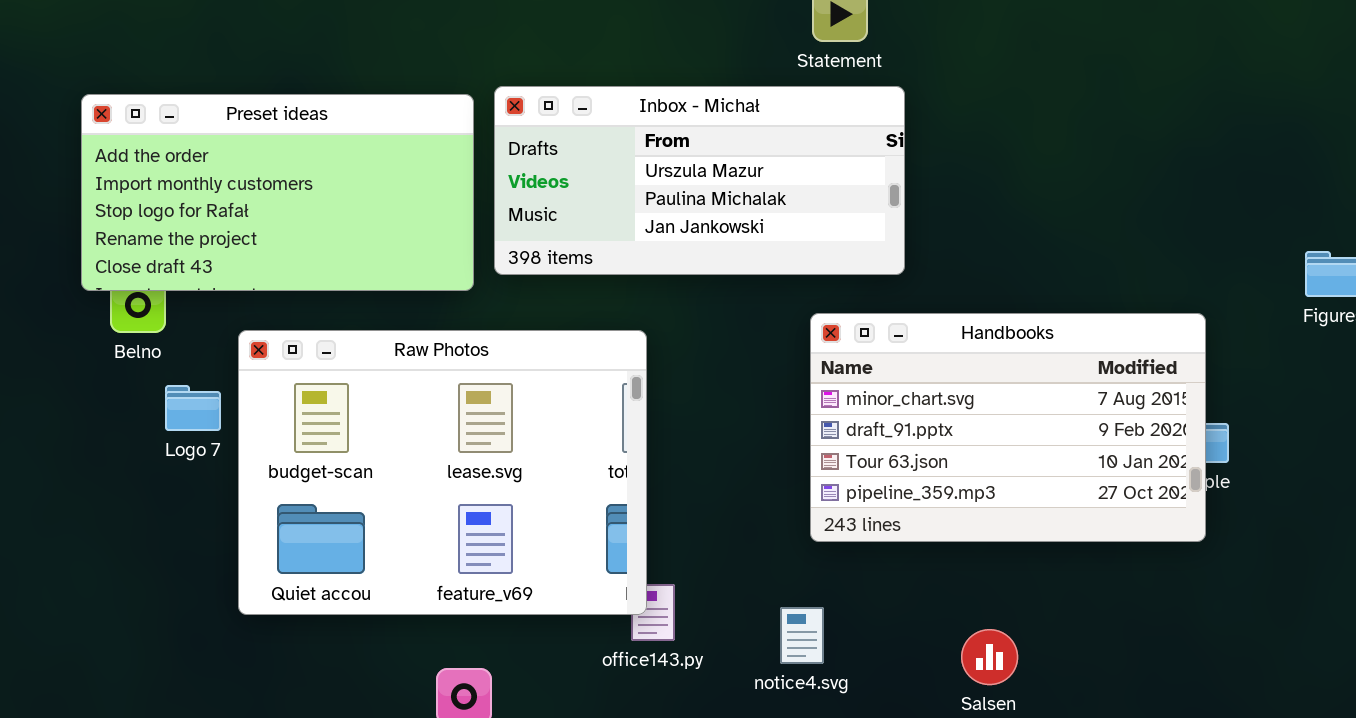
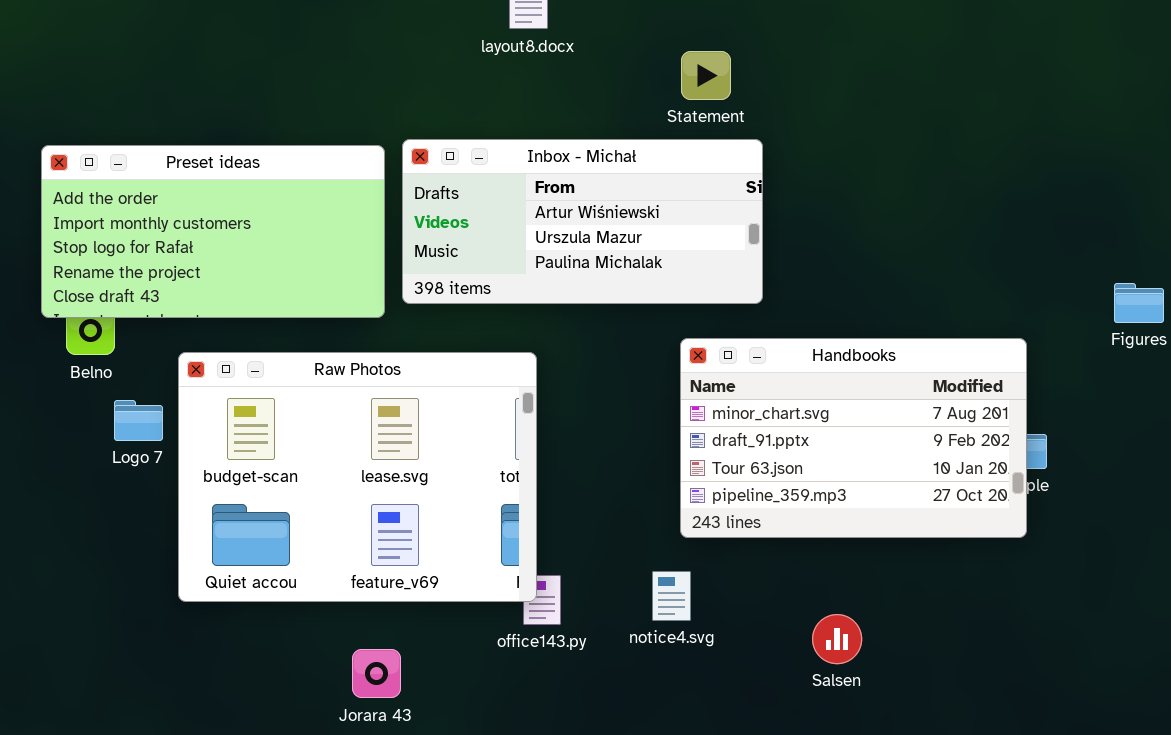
Inbox - Michał: [494,86,905,275] -> [402,139,763,304], scrolled up 1 row
notice4.svg: [780,607,824,664] -> [652,571,691,621], moved

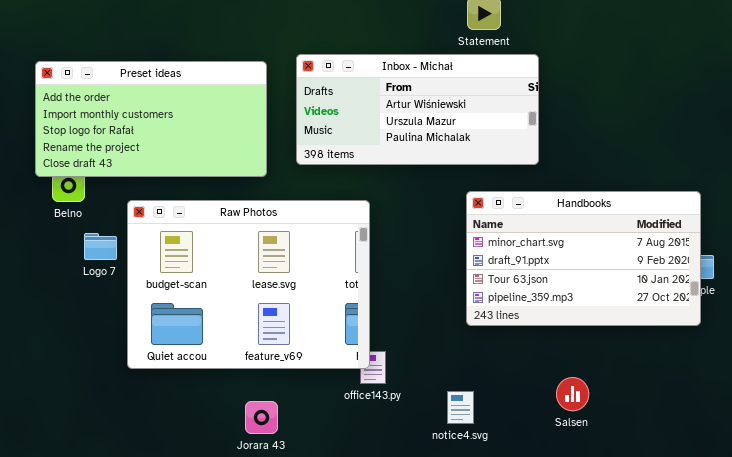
Inbox - Michał: [402,139,763,304] -> [296,54,539,165], moved
notice4.svg: [652,571,691,621] -> [447,391,474,424], moved

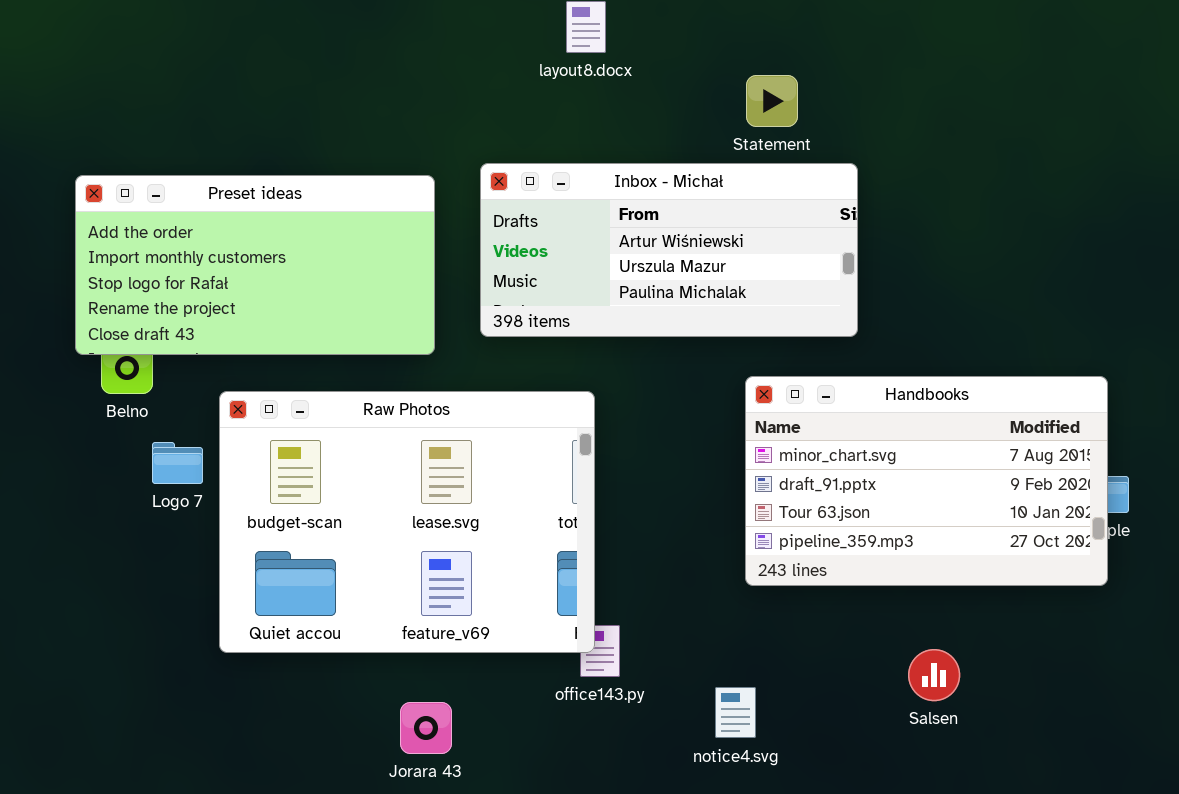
Salsen: [556,377,589,411] -> [908,649,960,701], moved

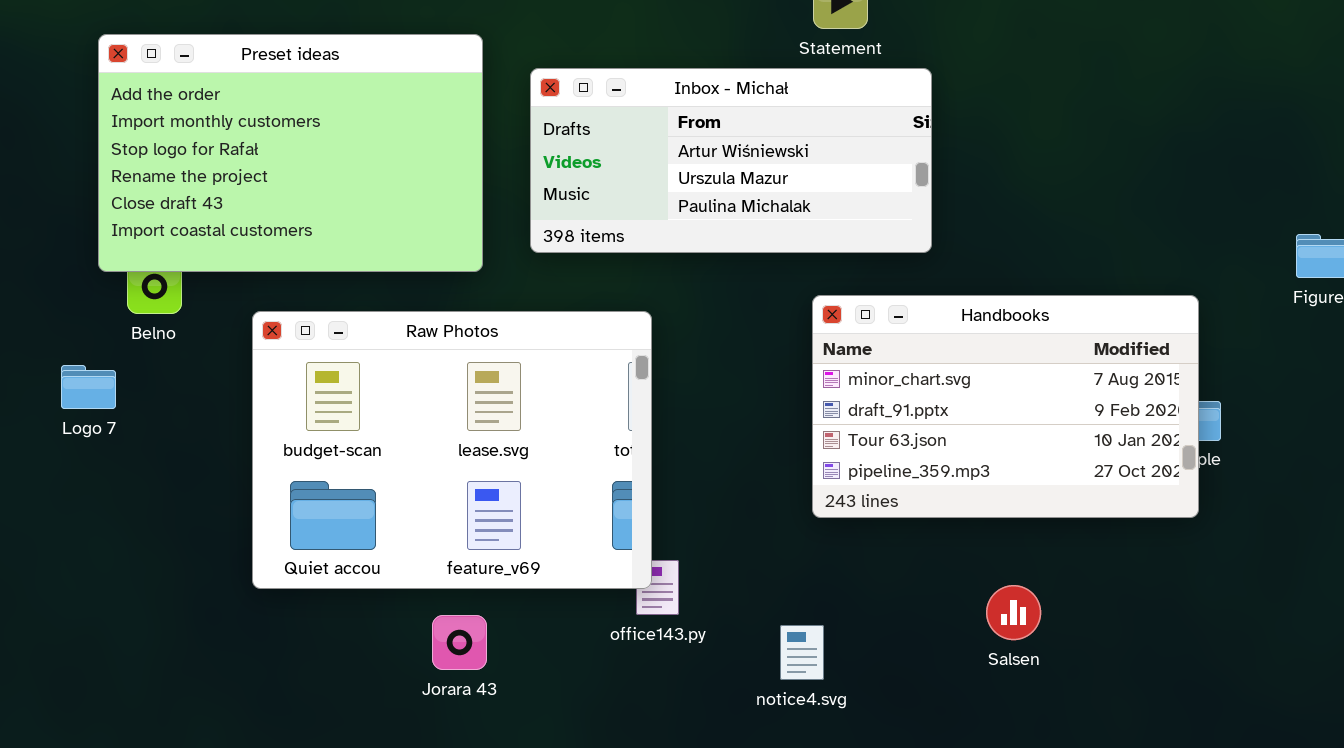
Preset ideas: [75,175,435,355] -> [98,34,483,272], resized
Logo 7: [152,442,203,484] -> [61,365,116,409], moved
Jorara 43: [400,702,452,754] -> [432,615,487,670], moved

